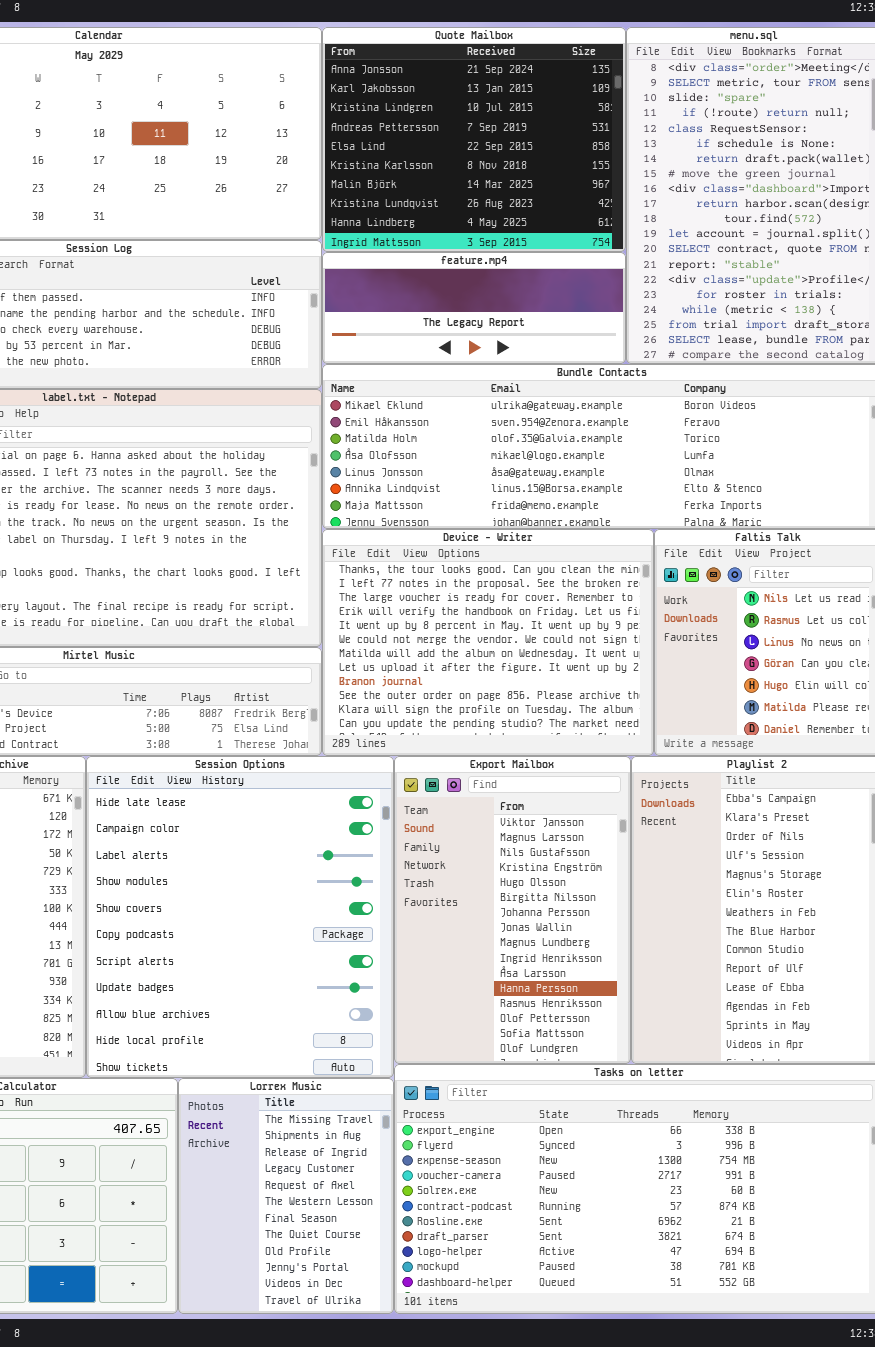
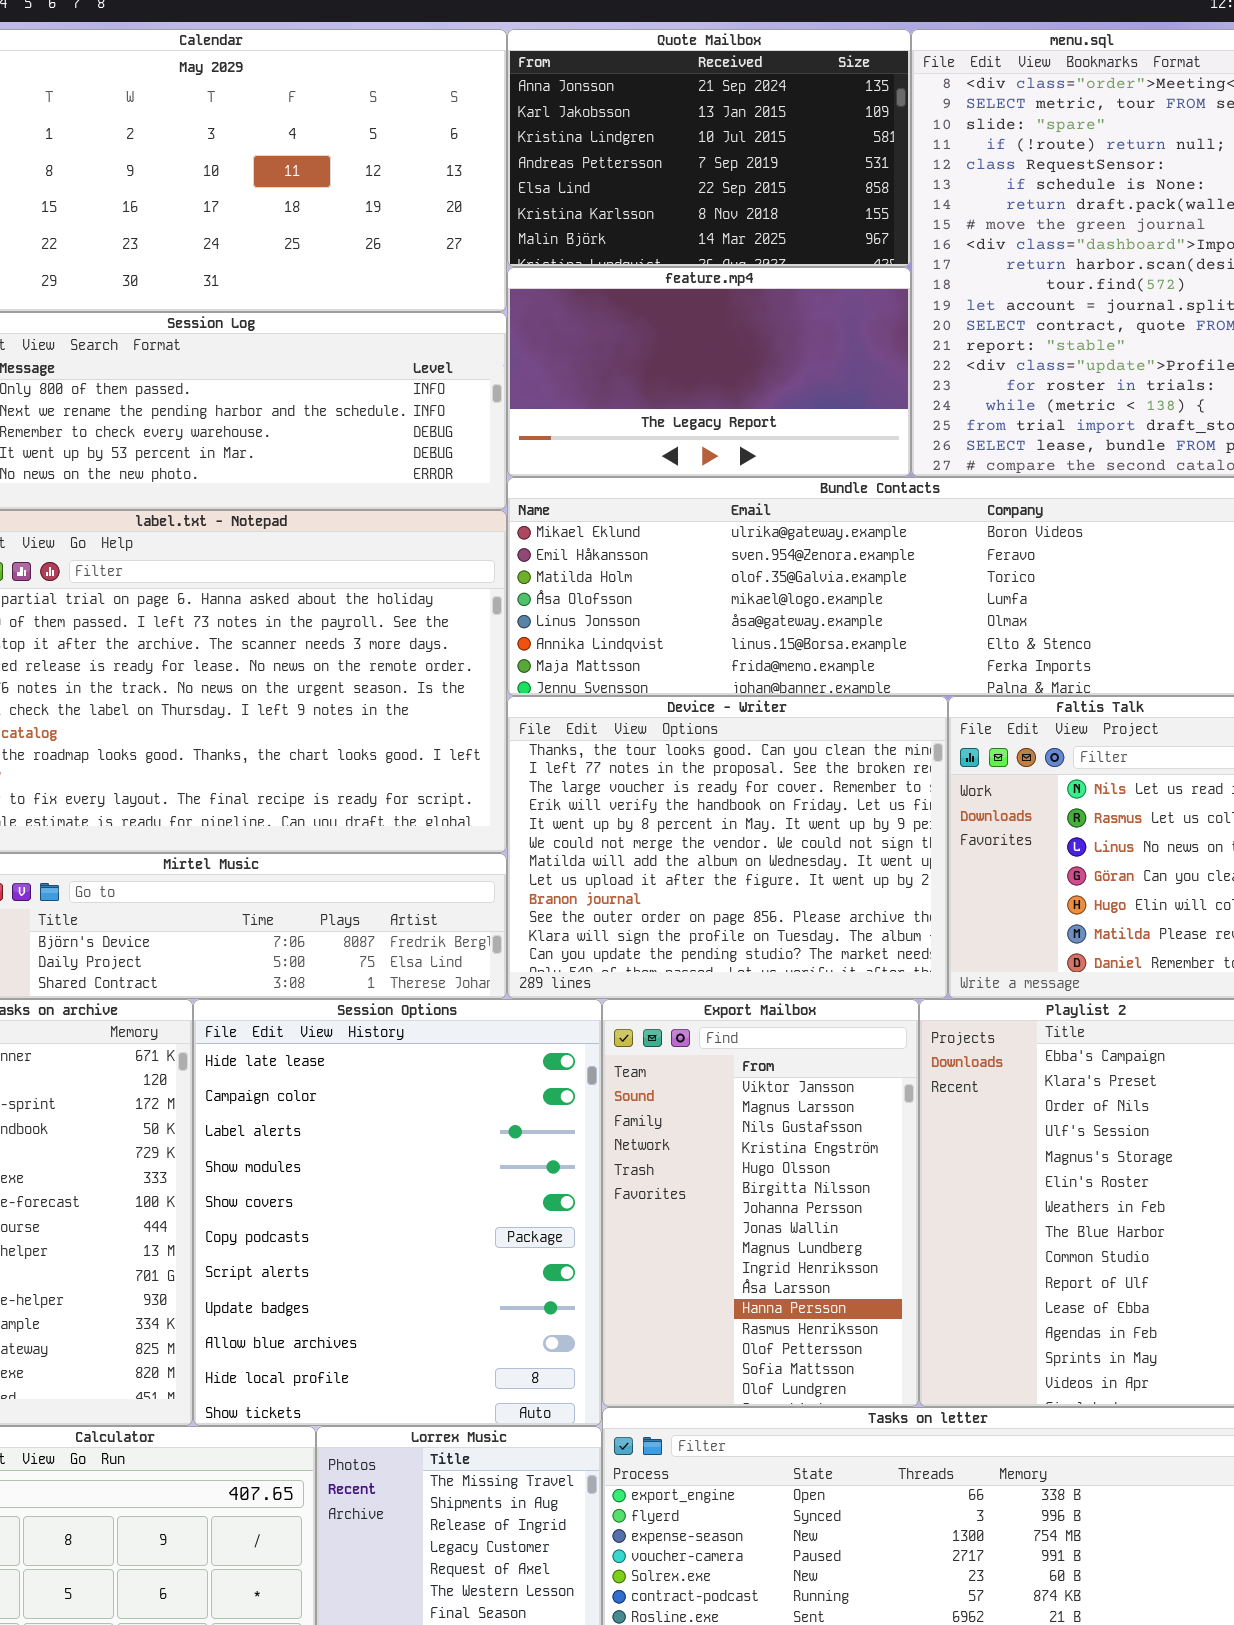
Quote Mailbox: [322,27,626,252] -> [507,29,911,267], resized
feature.mp4: [322,252,626,364] -> [507,267,911,477], resized

